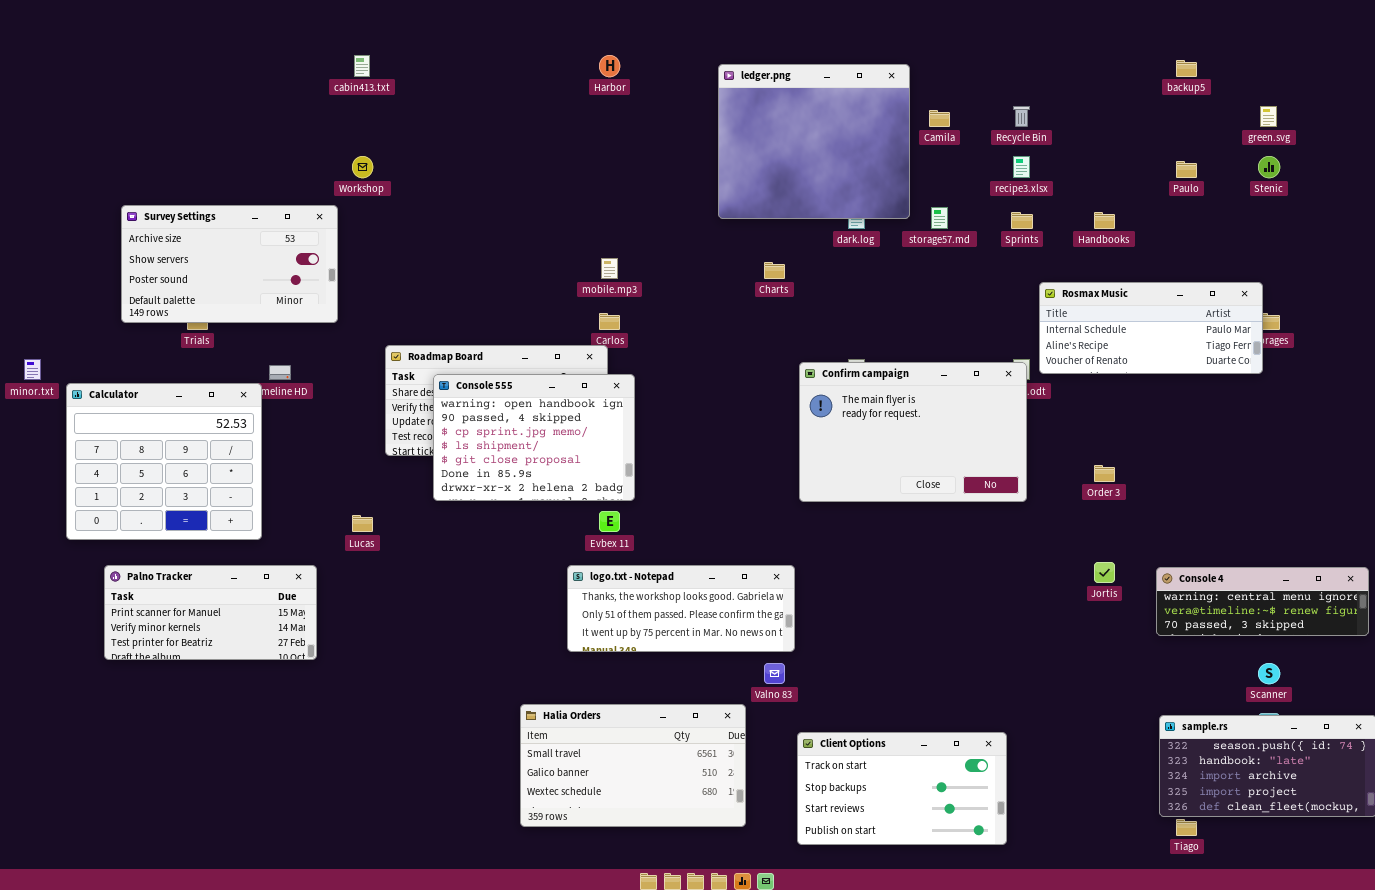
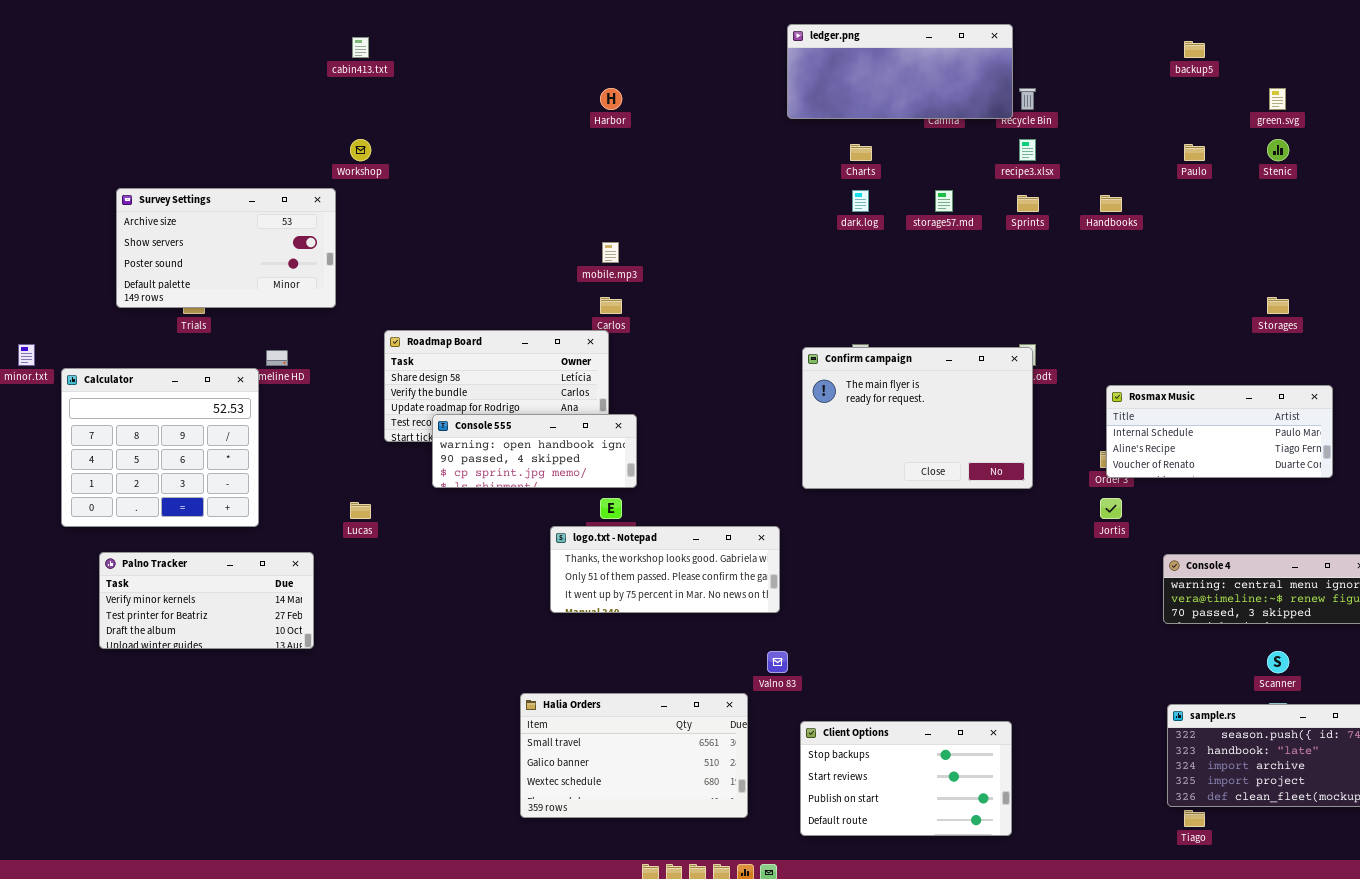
Harbor: [599,55,620,77] -> [600,88,622,110], moved
ledger.png: [718,64,910,219] -> [787,24,1013,119], moved, resized
Charts: [764,262,785,279] -> [850,144,872,161], moved
Rosmax Music: [1039,282,1263,374] -> [1106,385,1333,478], moved
Console 555: [433,374,635,501] -> [432,414,637,488], resized
Jortis: [1094,562,1115,583] -> [1100,498,1122,519], moved
Palno Tracker: [104,565,317,660] -> [99,552,314,649], scrolled down 1 row
logo.txt - Notepad: [567,565,795,652] -> [550,526,780,613], moved
Client Options: [797,732,1007,845] -> [800,721,1012,836], scrolled down 1 row

